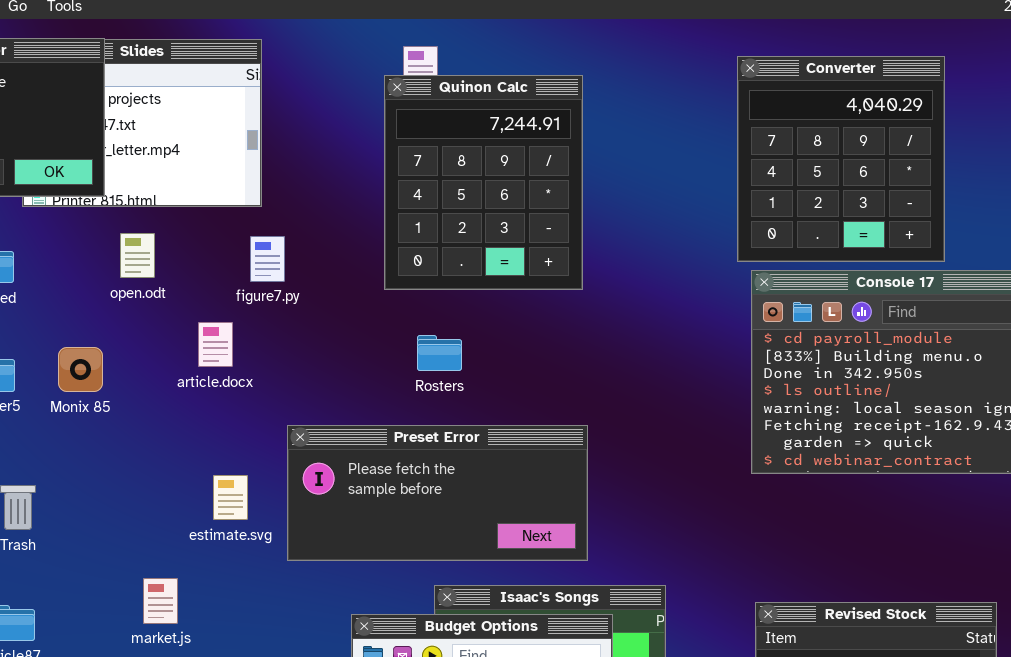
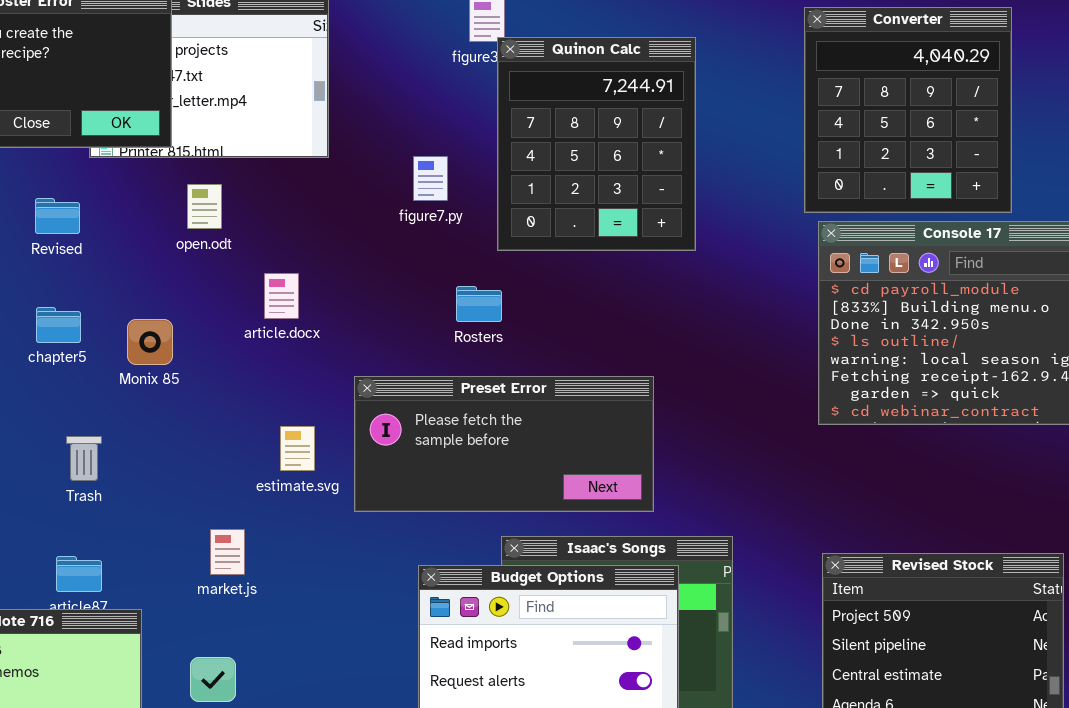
Quinon Calc: [384,75,583,290] -> [497,37,696,251], moved
figure7.py: [250,236,285,282] -> [413,156,448,201], moved
Rosters: [417,335,462,371] -> [456,286,502,322], moved
Monix 85: [58,347,103,392] -> [127,319,173,365], moved

